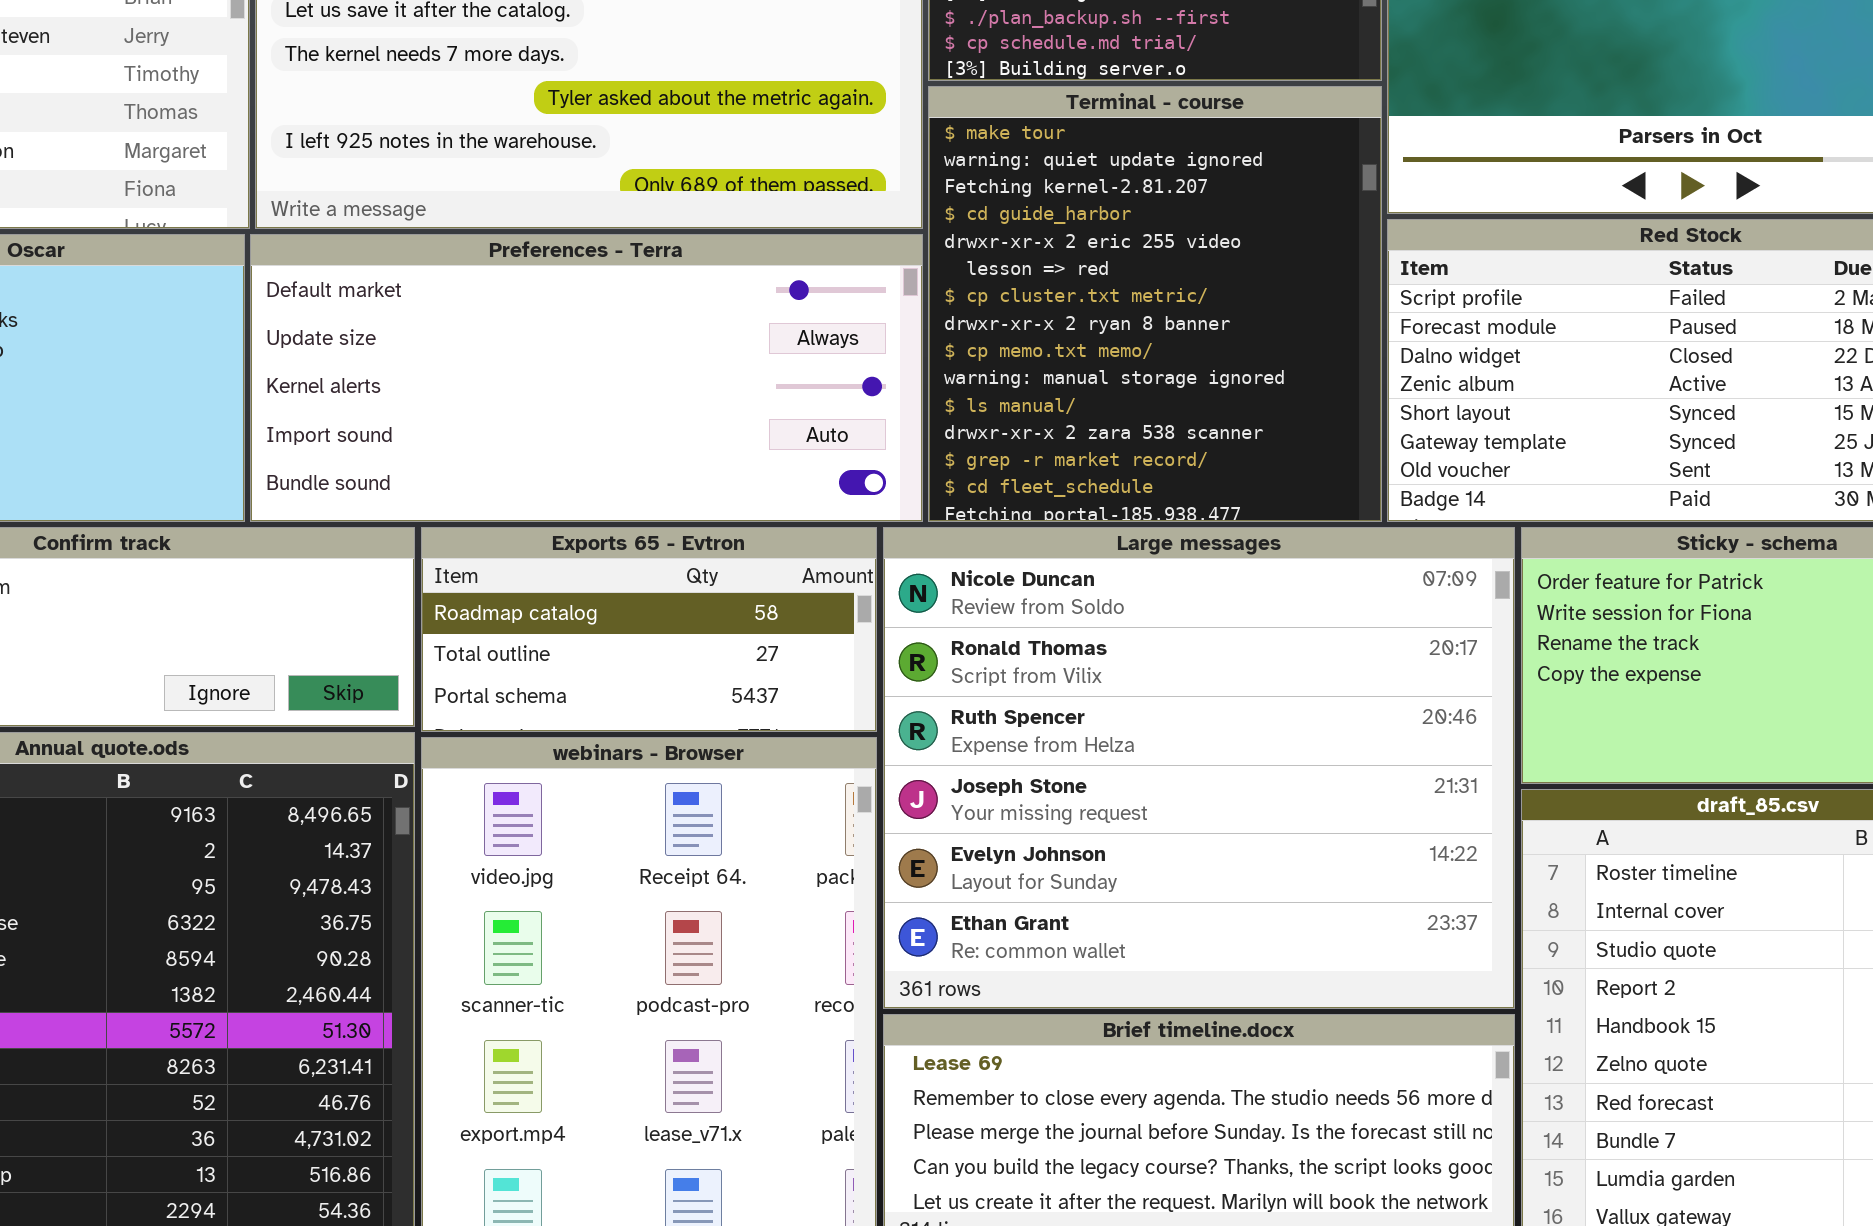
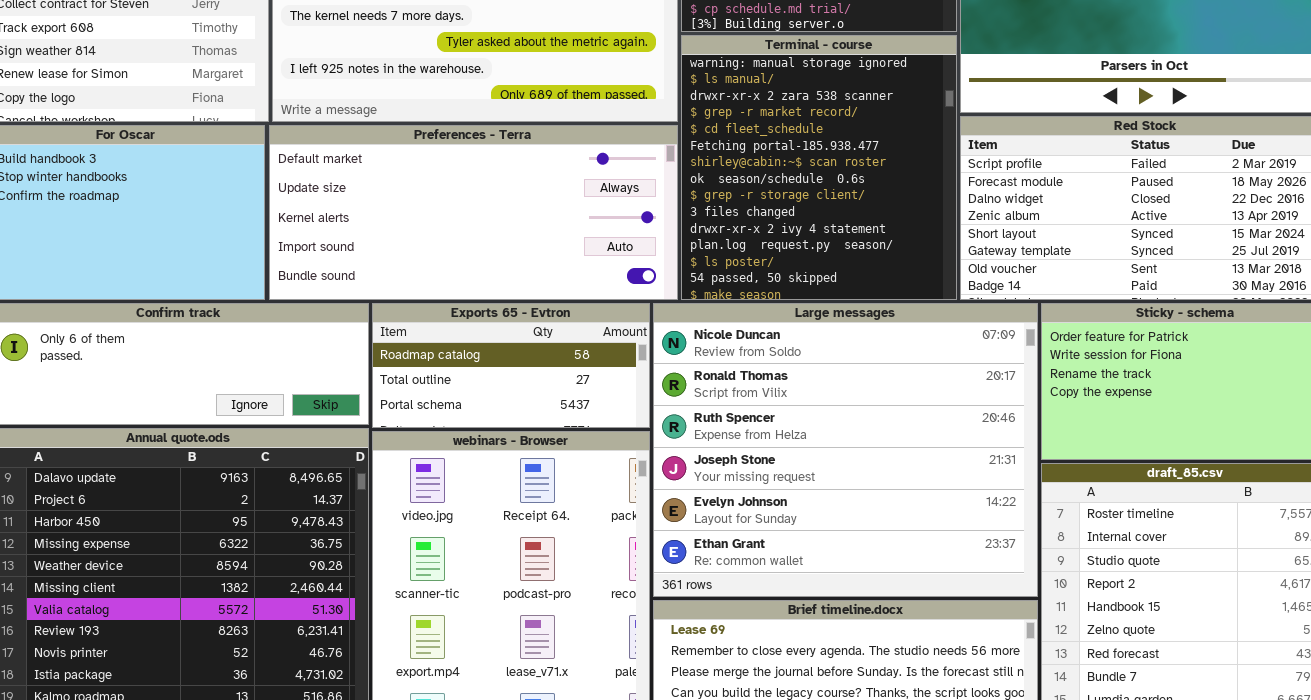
Terminal - course: [928,86,1382,522] -> [681,35,957,300], scrolled down 9 rows

